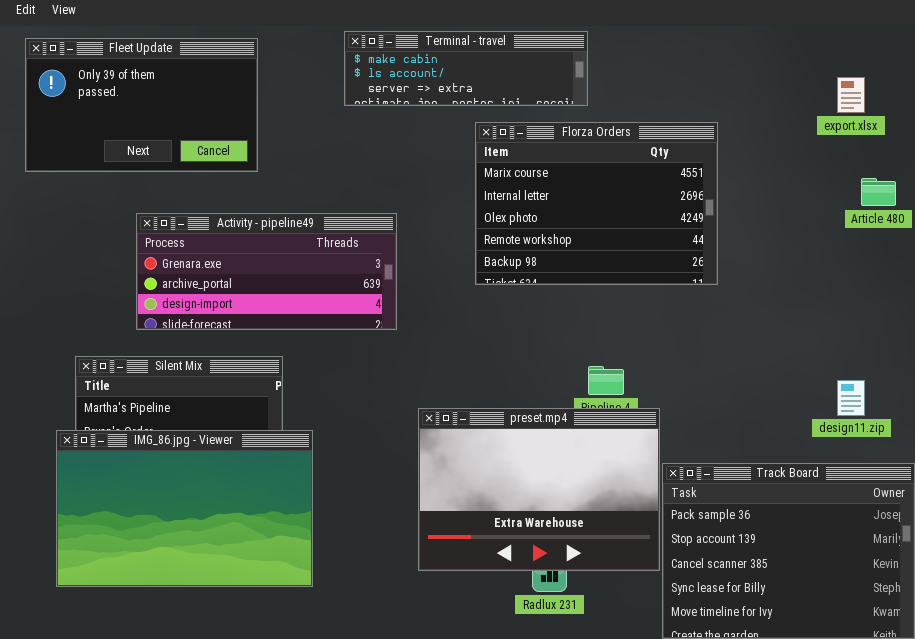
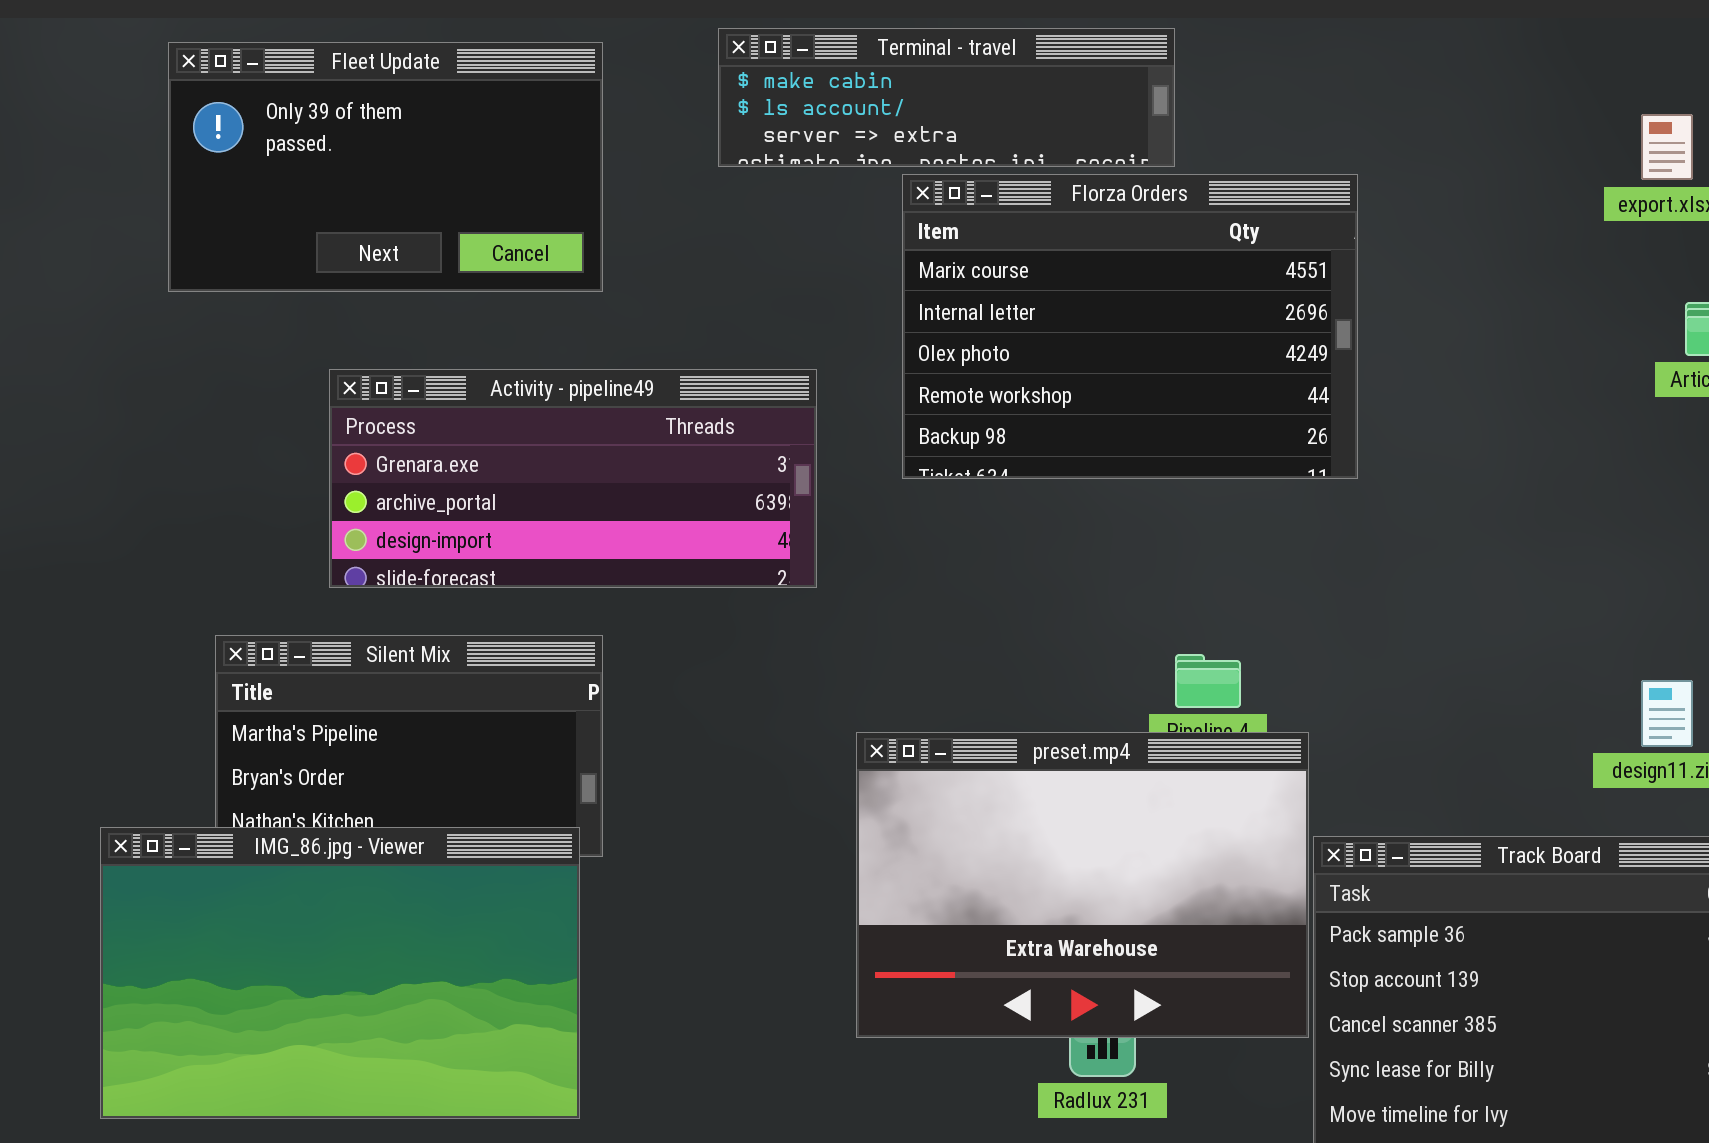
Fleet Update: [25,38,258,172] -> [168,42,603,292], moved
Florza Orders: [475,122,718,285] -> [902,174,1358,479], moved
IMG_86.jpg - Viewer: [56,430,313,587] -> [100,827,580,1119], moved

